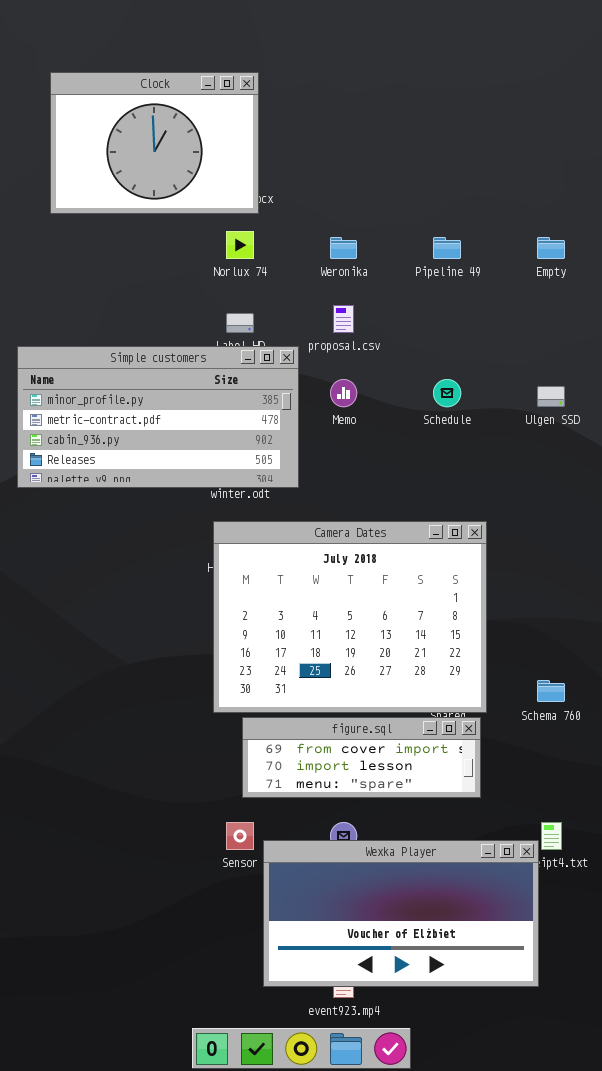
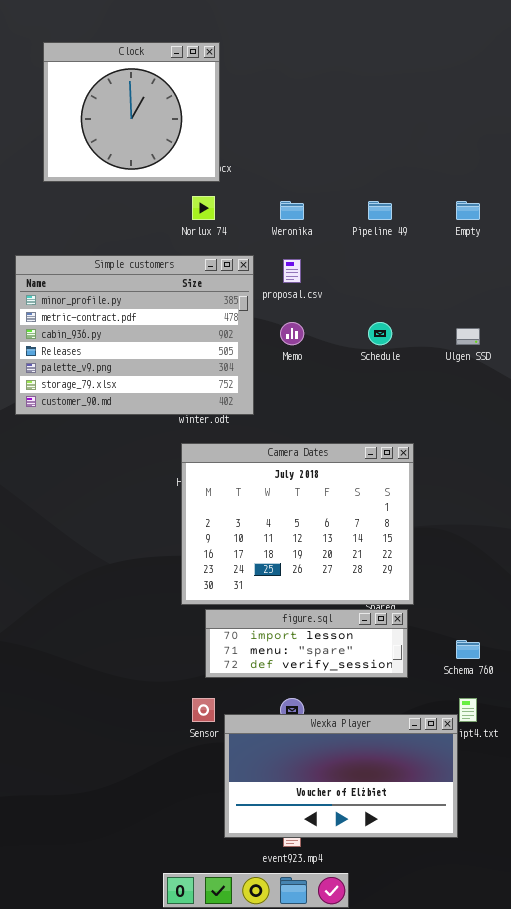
Clock: [50,72,259,214] -> [43,42,220,182], resized
Simple customers: [17,346,299,488] -> [15,255,254,415], resized
Schema 760: [537,680,565,702] -> [456,640,480,659], moved
figure.sql: [242,717,481,798] -> [205,609,408,678], scrolled down 1 row

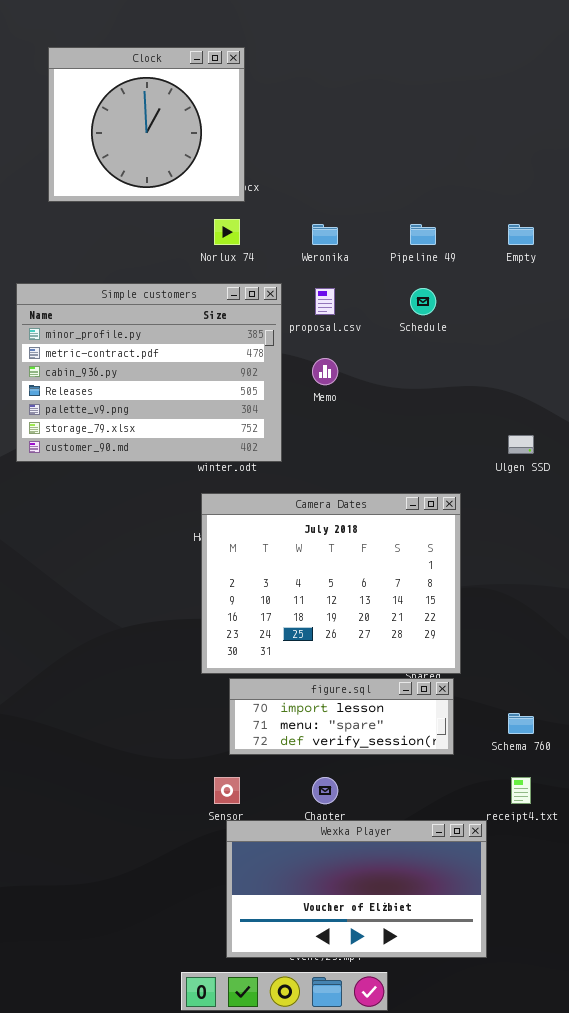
Schedule: [368,322,392,345] -> [410,288,436,315], moved
Ulgen SSD: [456,328,480,345] -> [508,435,534,454], moved
Wexka Player: [224,714,458,838] -> [226,820,487,958], moved

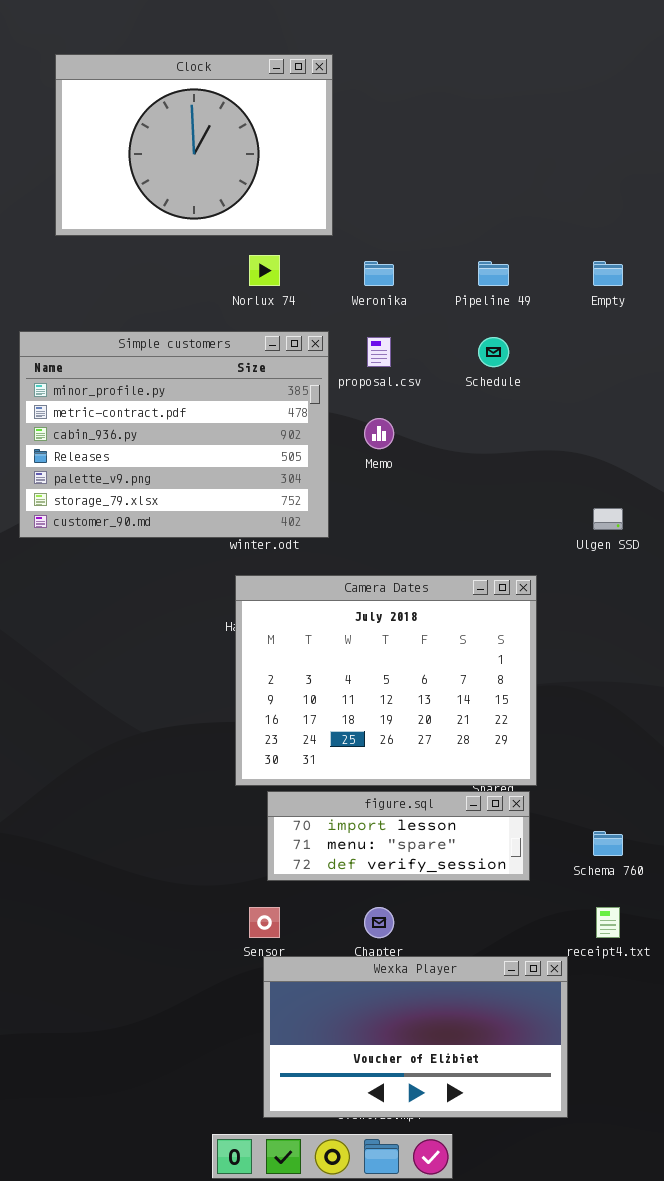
Clock: [48,47,245,202] -> [55,54,333,236], resized

